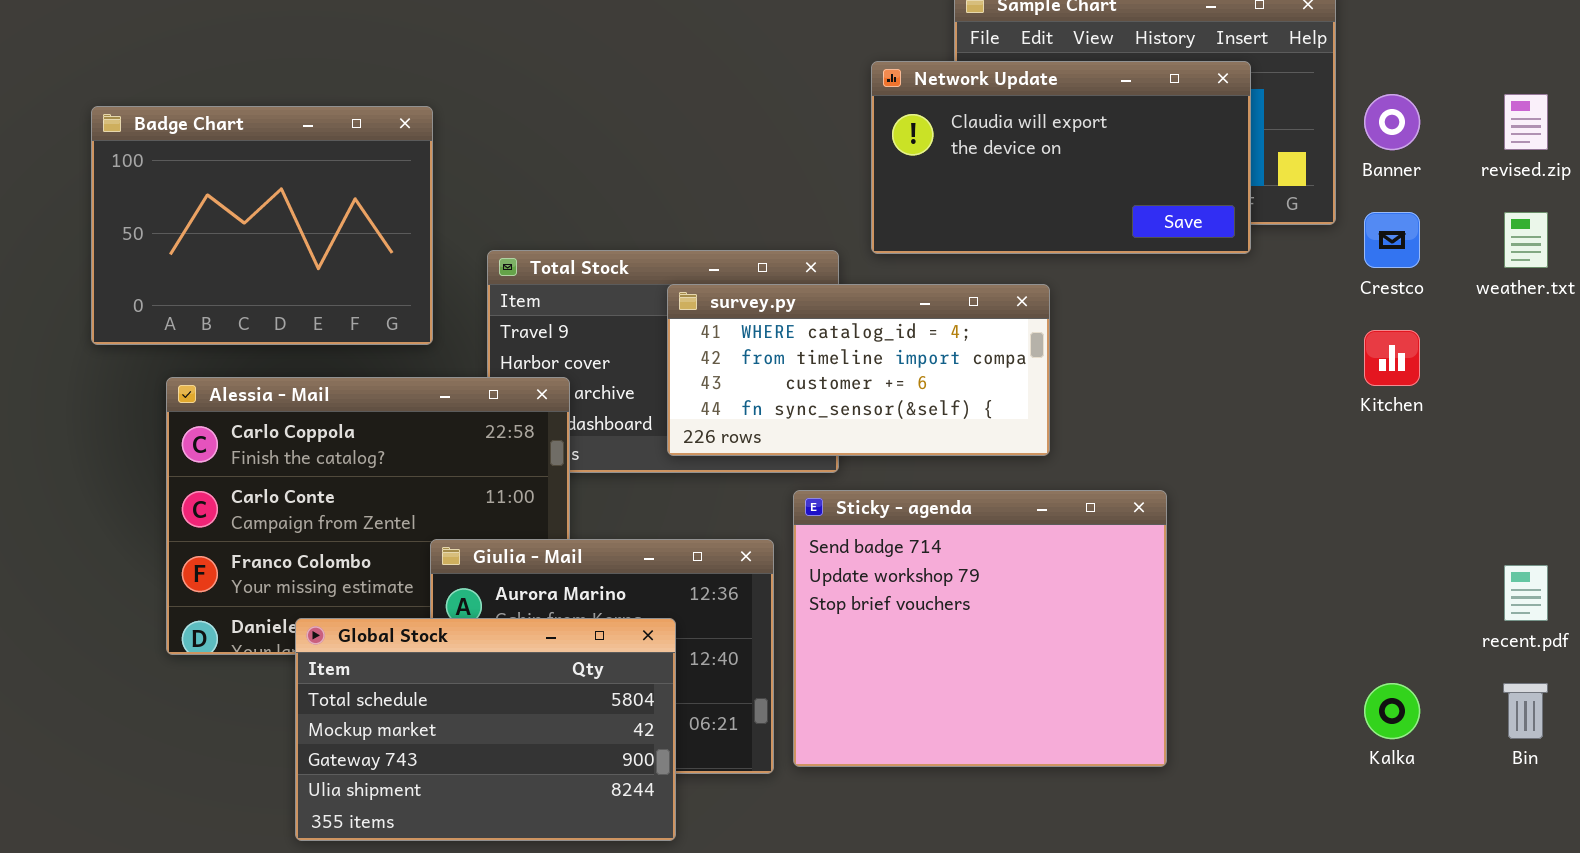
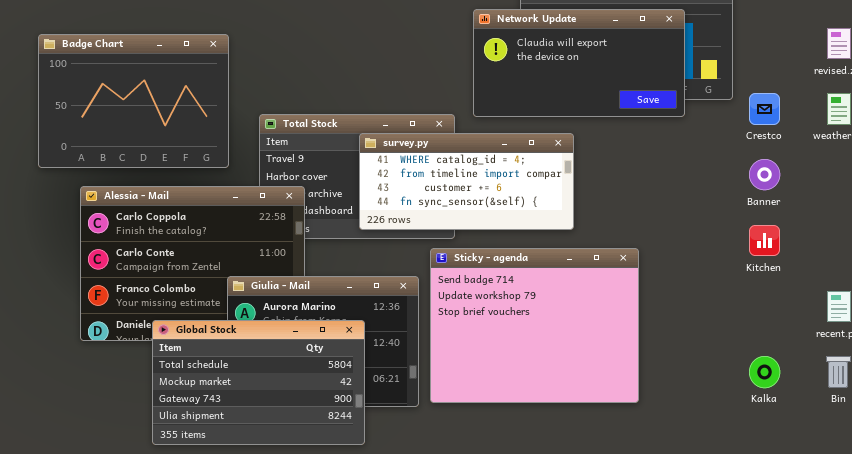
Banner: [1364,94,1420,150] -> [749,159,780,190], moved
Kitchen: [1364,330,1420,386] -> [749,225,780,256], moved

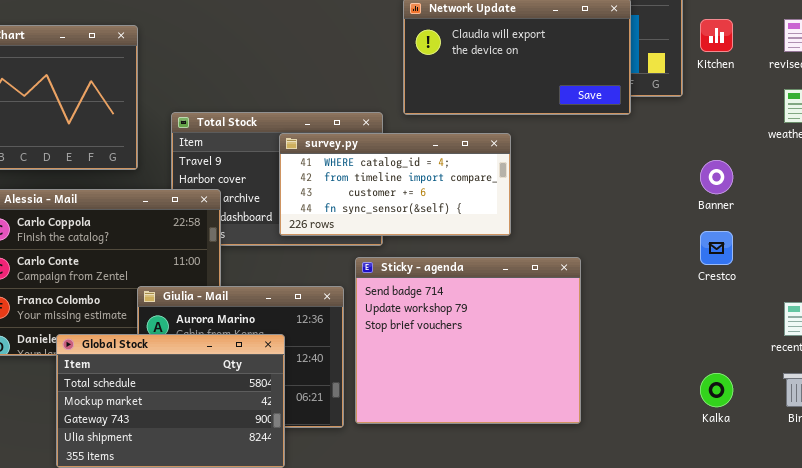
Crestco: [749,93,780,125] -> [700,231,733,265], moved
Kitchen: [749,225,780,256] -> [700,19,733,52], moved

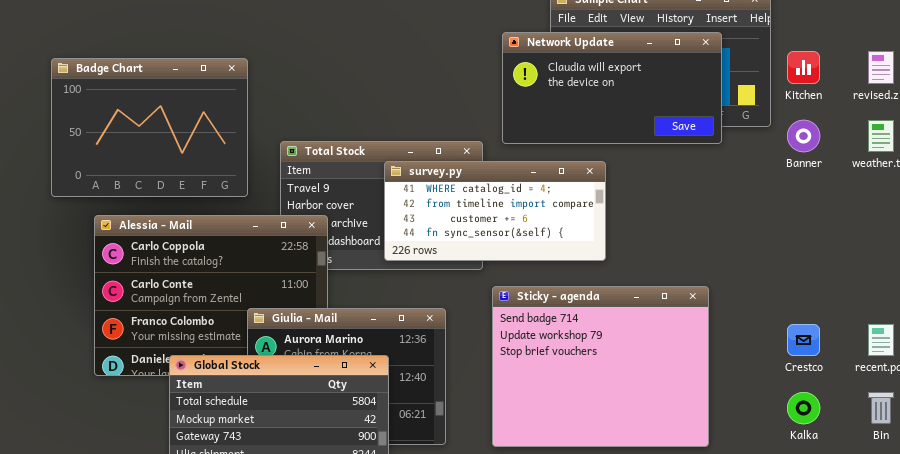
Banner: [700,160,733,194] -> [787,120,820,152], moved
Crestco: [700,231,733,265] -> [787,324,820,356], moved
Sticky - agenda: [355,257,581,424] -> [492,286,709,447], moved

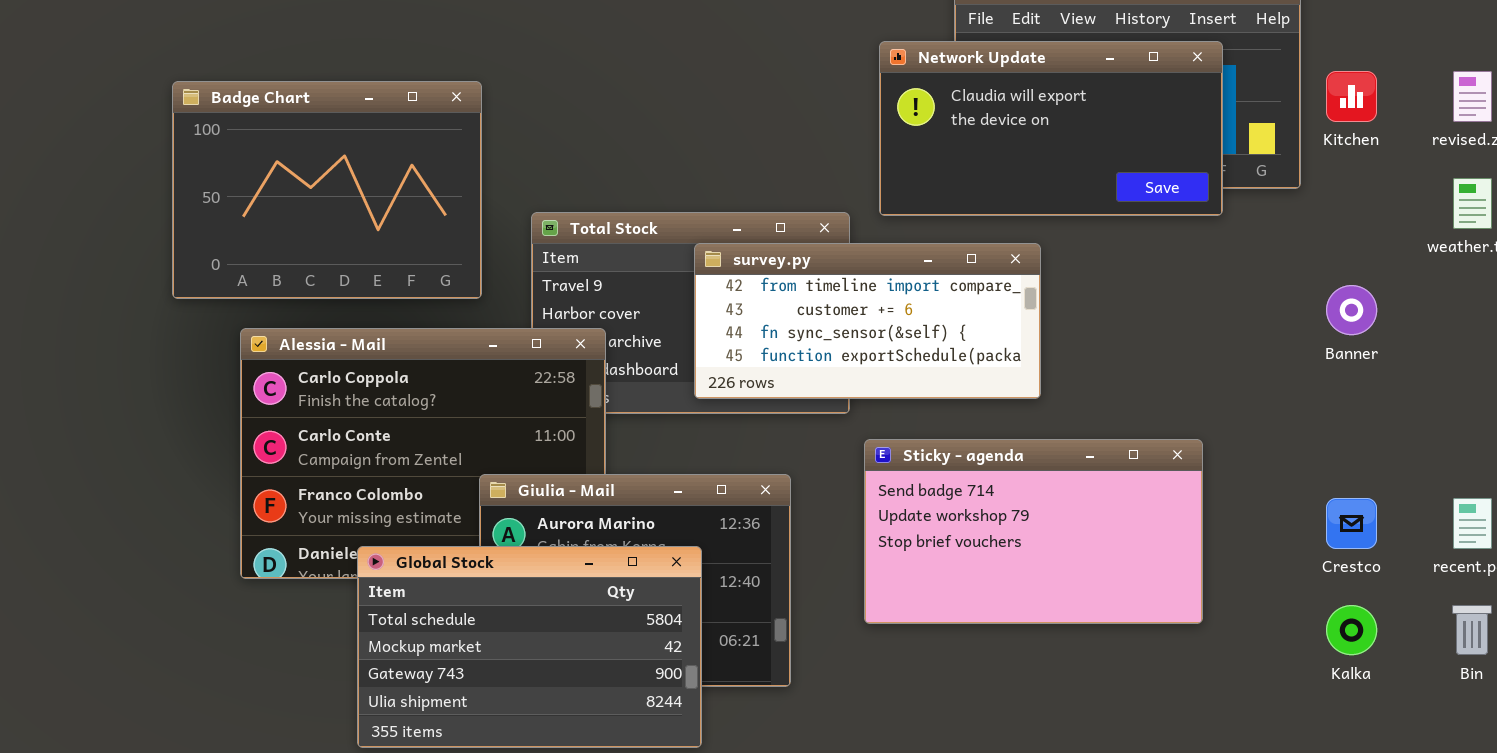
Banner: [787,120,820,152] -> [1326,285,1377,335], moved
survey.py: [384,161,606,261] -> [694,243,1041,399], scrolled down 1 row
Sticky - agenda: [492,286,709,447] -> [864,439,1203,624], resized

